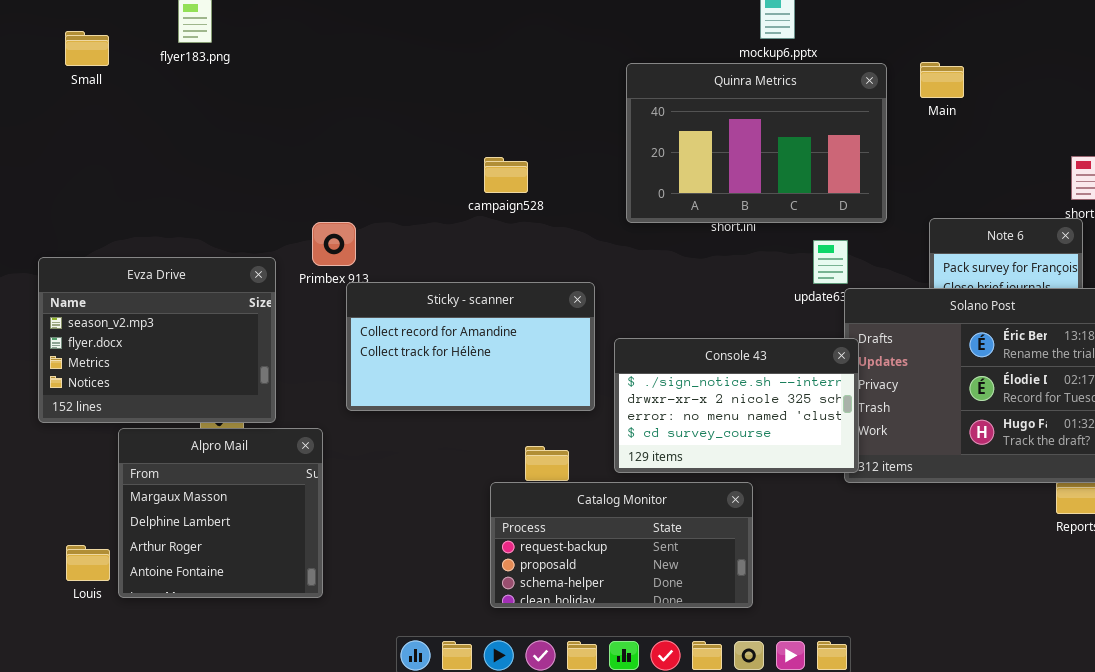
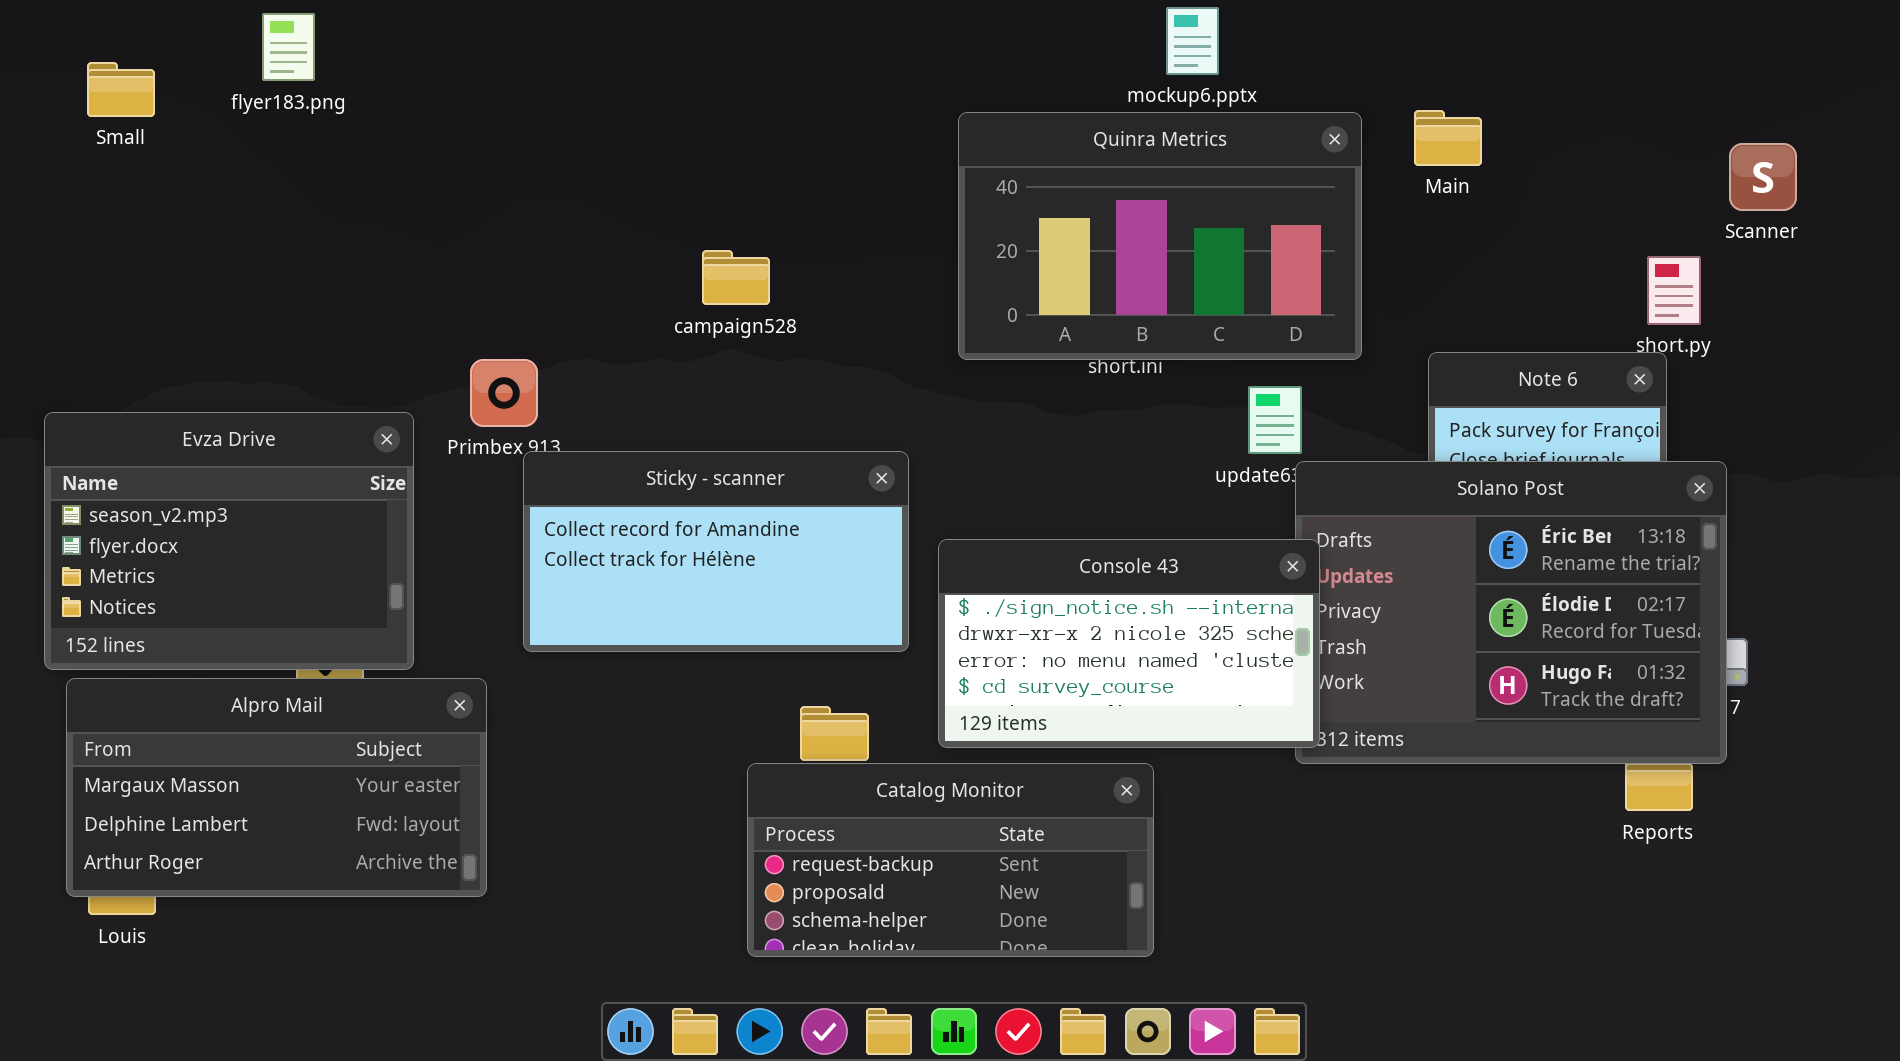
campaign528: [484,157,528,193] -> [702,250,770,305], moved
Alpro Mail: [118,428,323,598] -> [66,678,487,897], resized

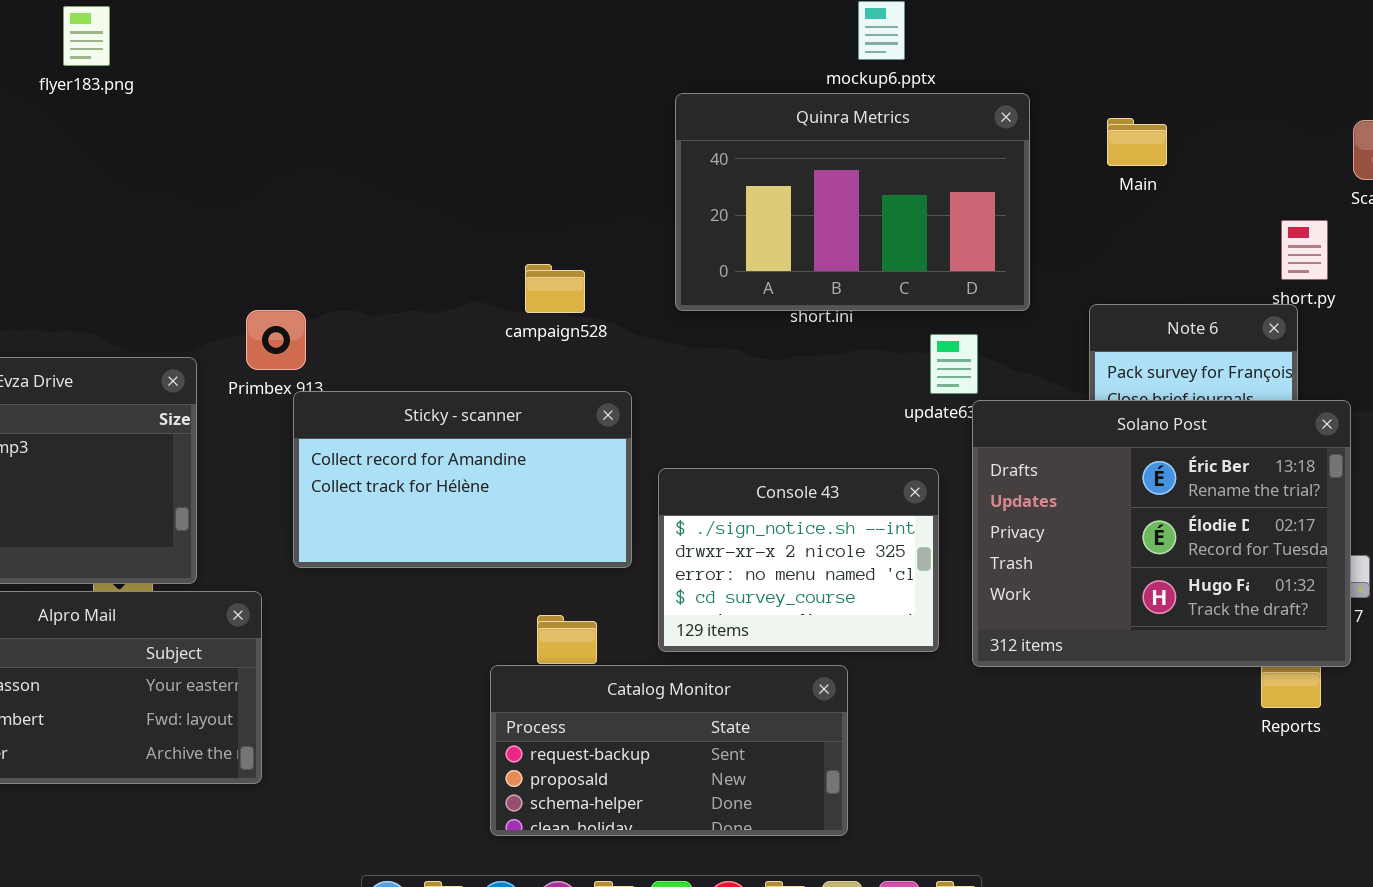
Main: [1414,110,1482,166] -> [1107,118,1167,166], moved
campaign528: [702,250,770,305] -> [525,264,585,313], moved
Console 43: [938,539,1320,748] -> [658,468,939,652], resized

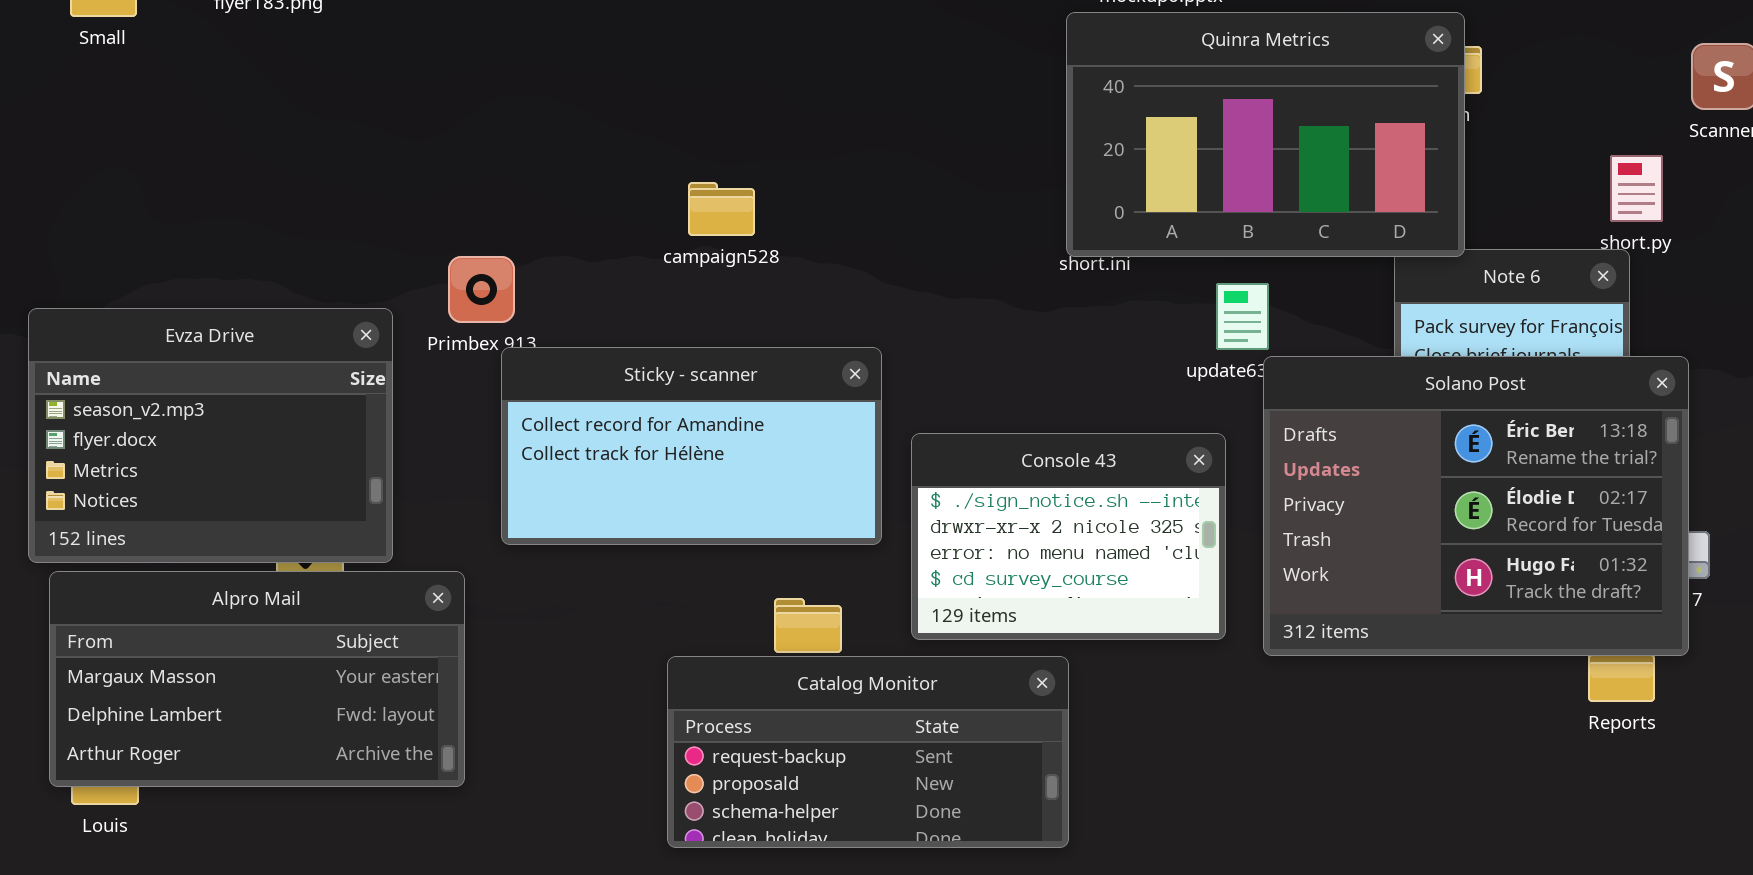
Quinra Metrics: [675,93,1030,311] -> [1066,12,1465,257], moved
campaign528: [525,264,585,313] -> [688,182,755,236], moved
Catalog Monitor: [490,665,848,836] -> [667,656,1069,848], moved

